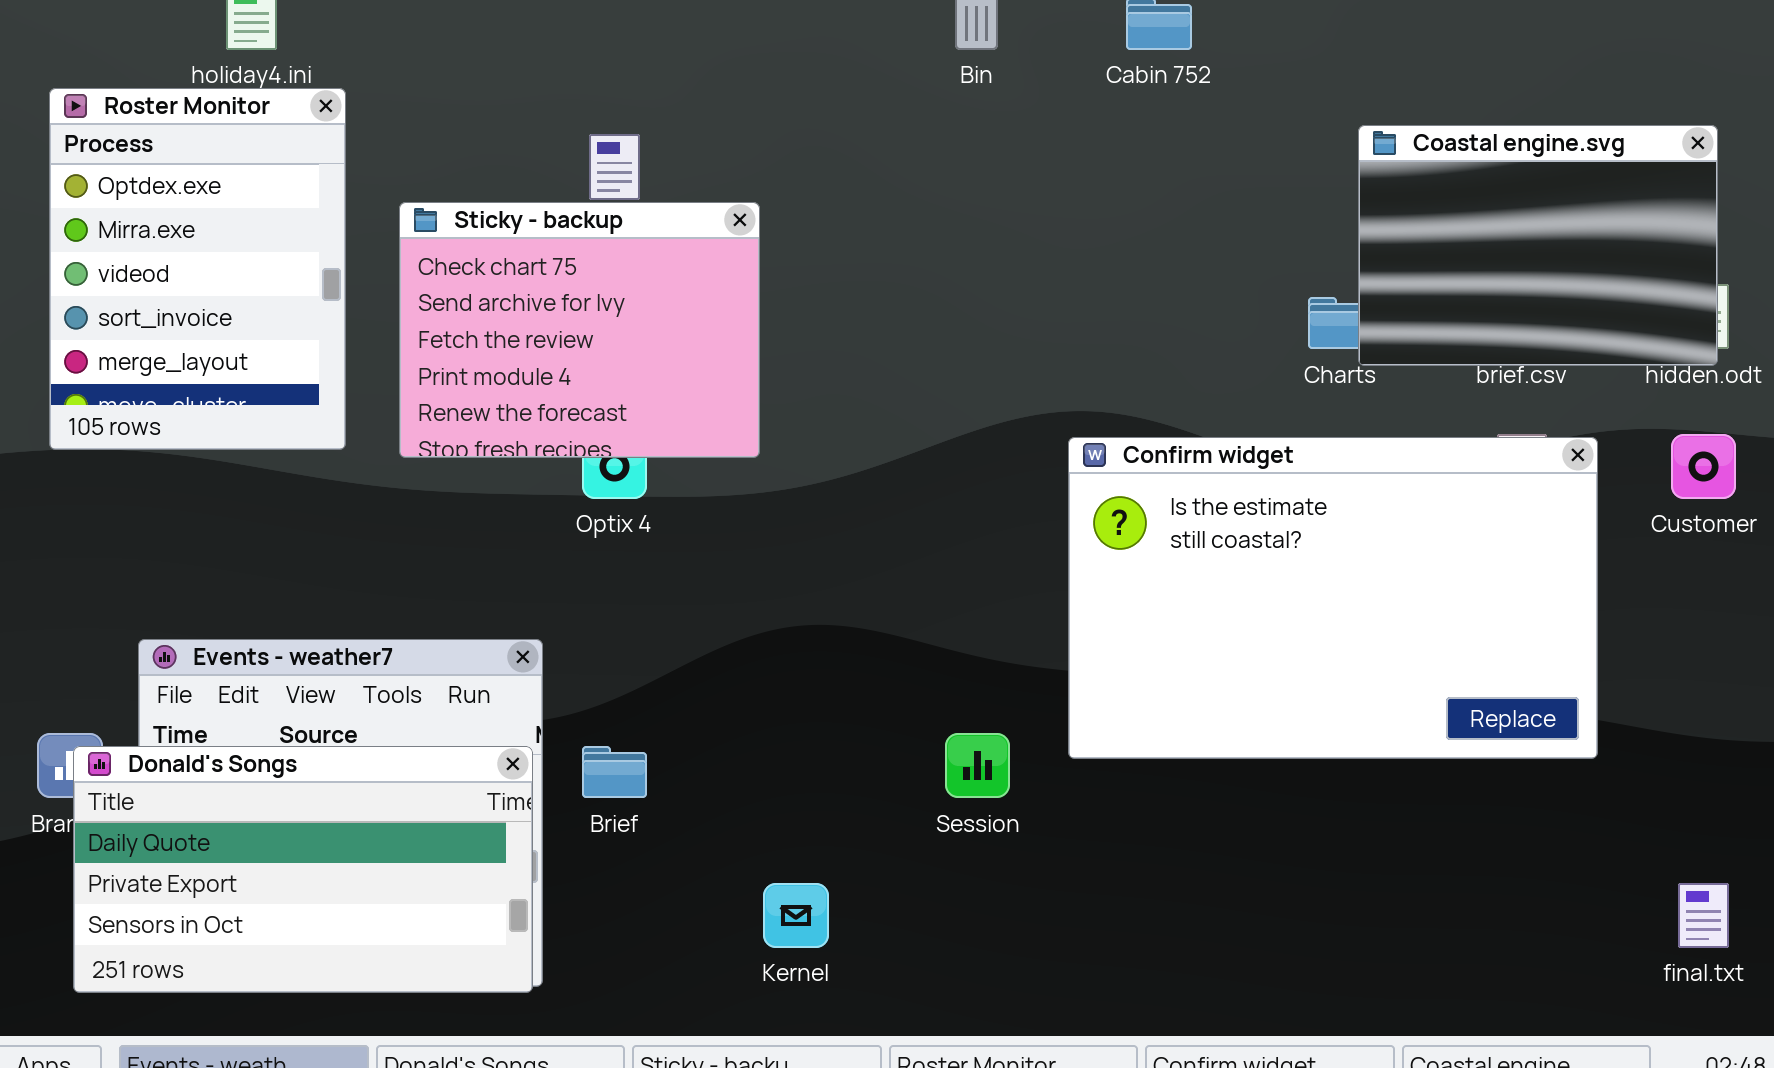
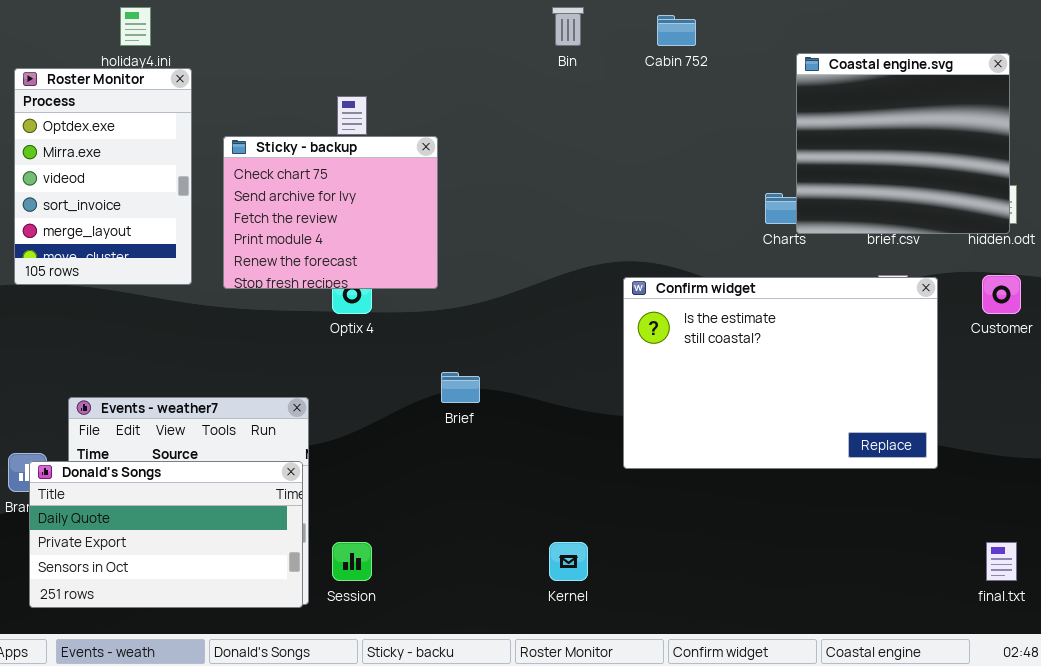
Coastal engine.svg: [1358,125,1718,366] -> [796,53,1010,234], resized
Session: [945,733,1010,798] -> [332,542,372,581], moved
Brief: [582,746,647,798] -> [441,372,480,403], moved
Kernel: [763,883,829,948] -> [549,542,588,581], moved

